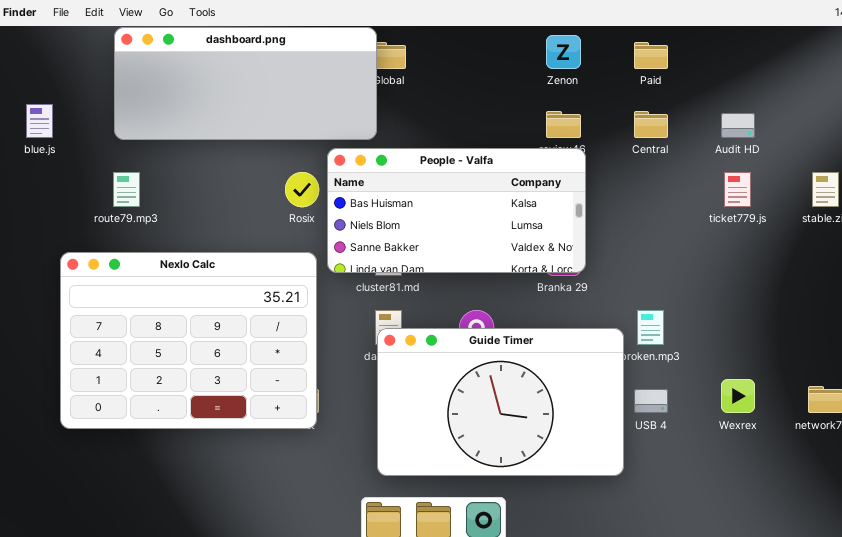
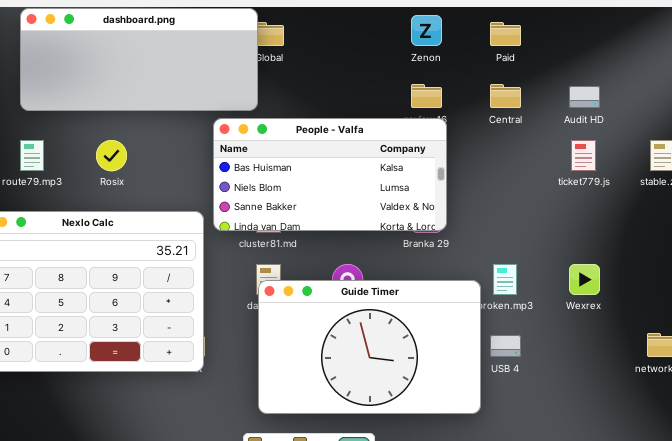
Rosix: [285,172,319,207] -> [96,140,127,171], moved
Wexrex: [721,379,755,413] -> [569,264,600,295], moved

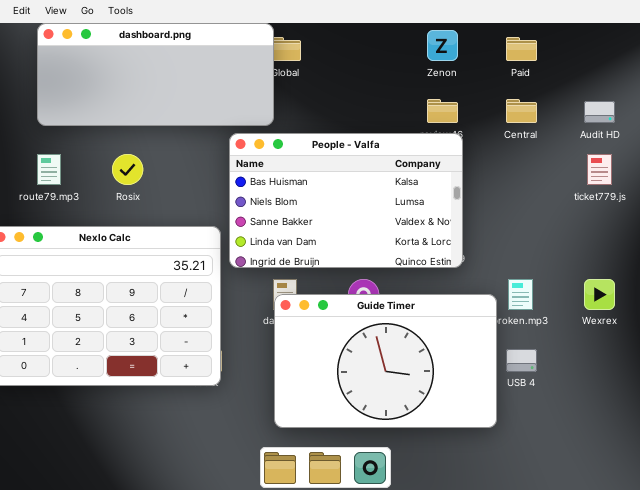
People - Valfa: [213,118,447,231] -> [229,133,463,268], resized

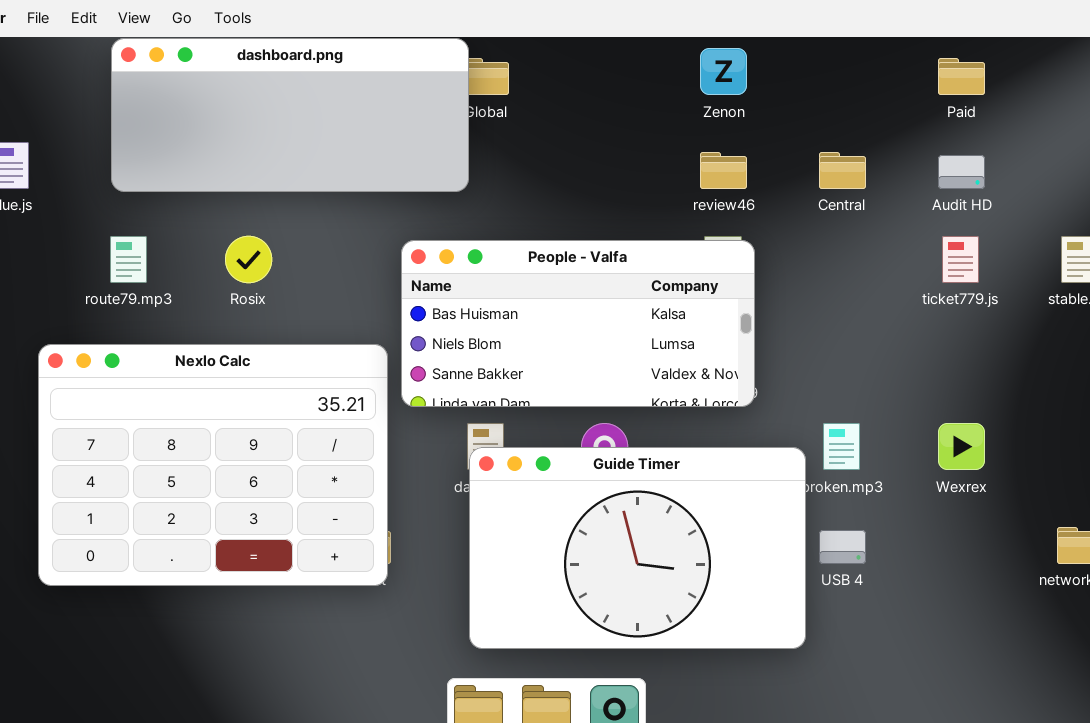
Paid: [506,37,537,61] -> [938,58,985,95], moved
People - Valfa: [229,133,463,268] -> [401,240,755,407], resized

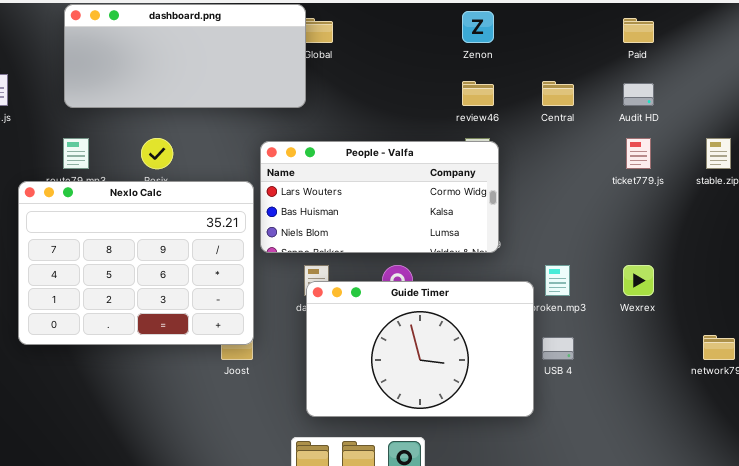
People - Valfa: [401,240,755,407] -> [260,141,499,253], scrolled up 1 row
Nexlo Calc: [38,344,388,586] -> [18,181,254,345], moved

